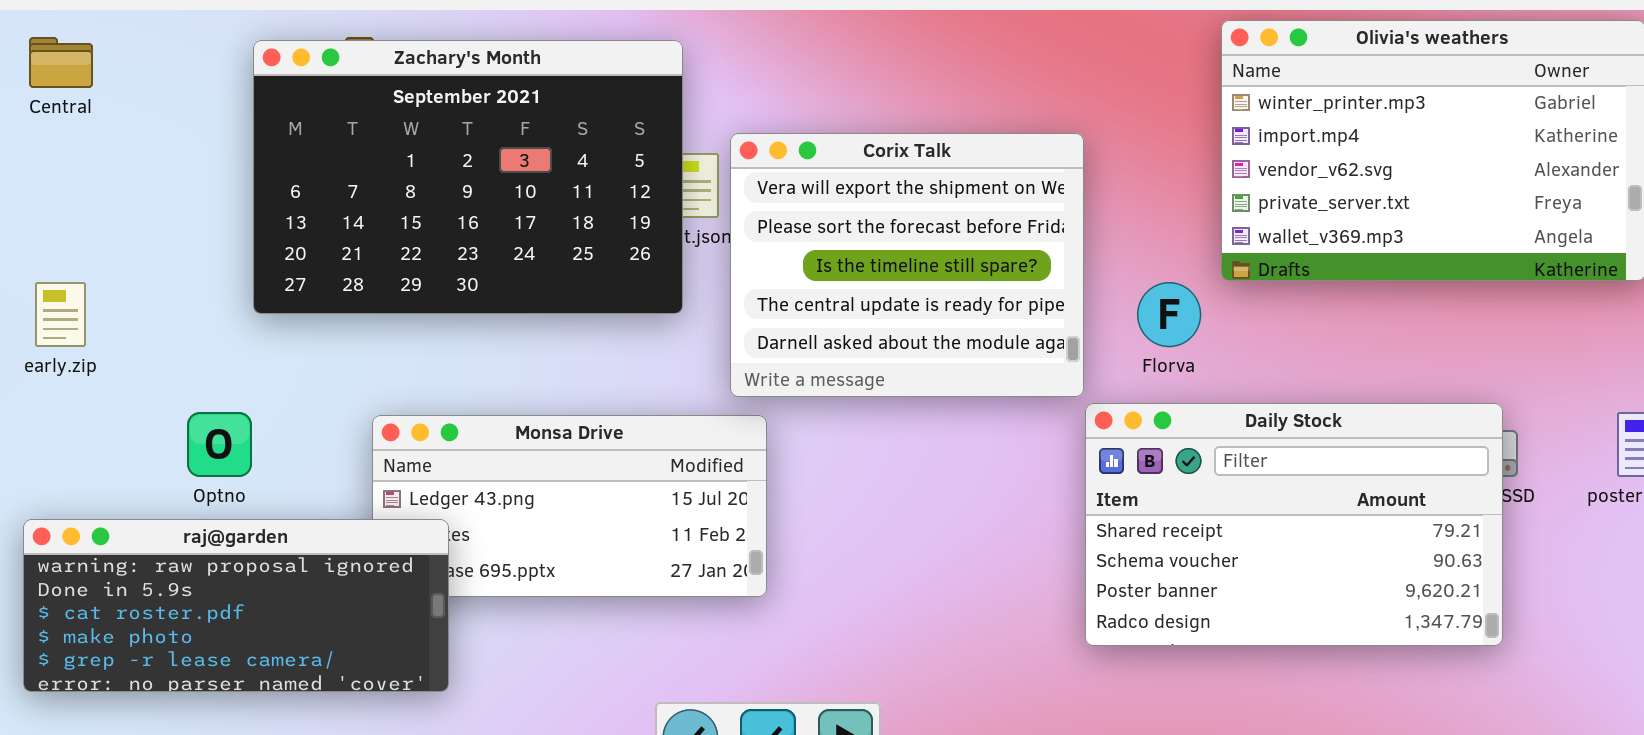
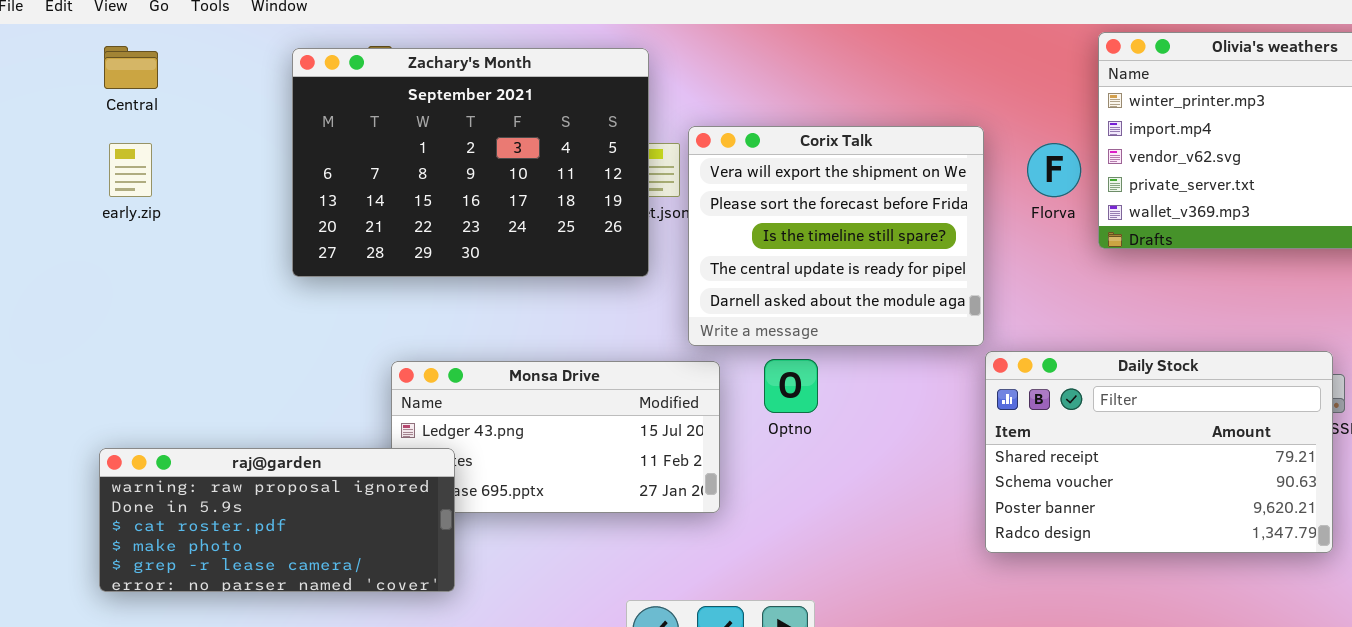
early.zip: [35,282,86,347] -> [109,143,152,197], moved
Florva: [1137,282,1201,347] -> [1027,143,1081,197], moved
Optno: [187,412,252,477] -> [764,359,818,413], moved

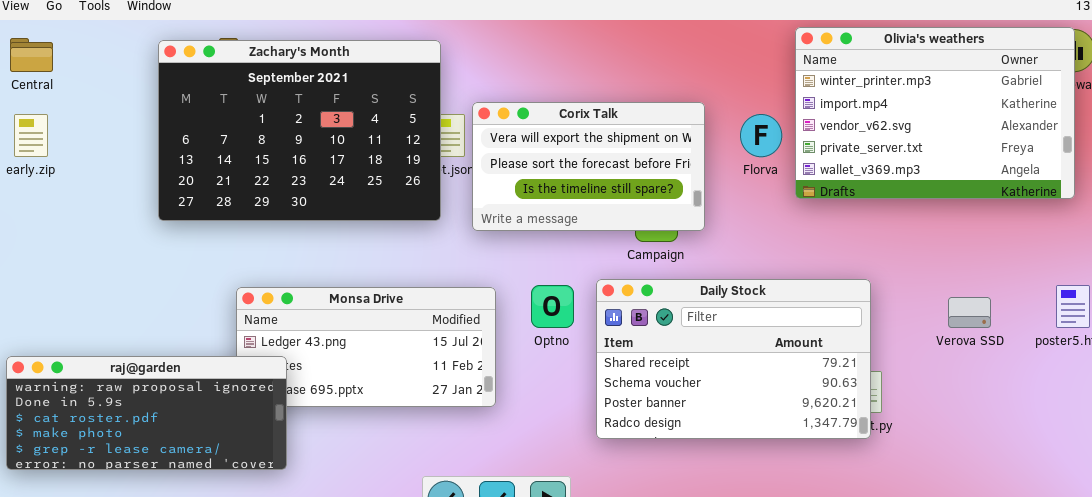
Corix Talk: [688,126,984,346] -> [472,102,705,231], resized
Daily Stock: [985,351,1333,553] -> [596,279,871,439], moved

